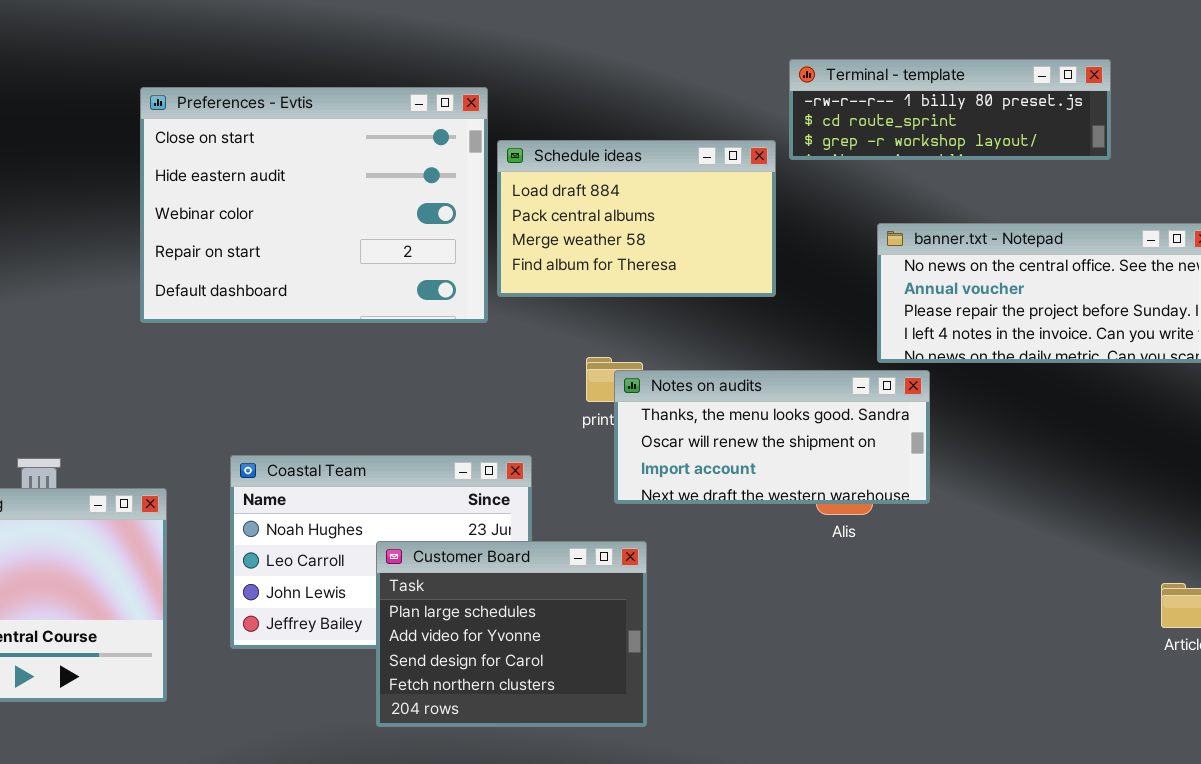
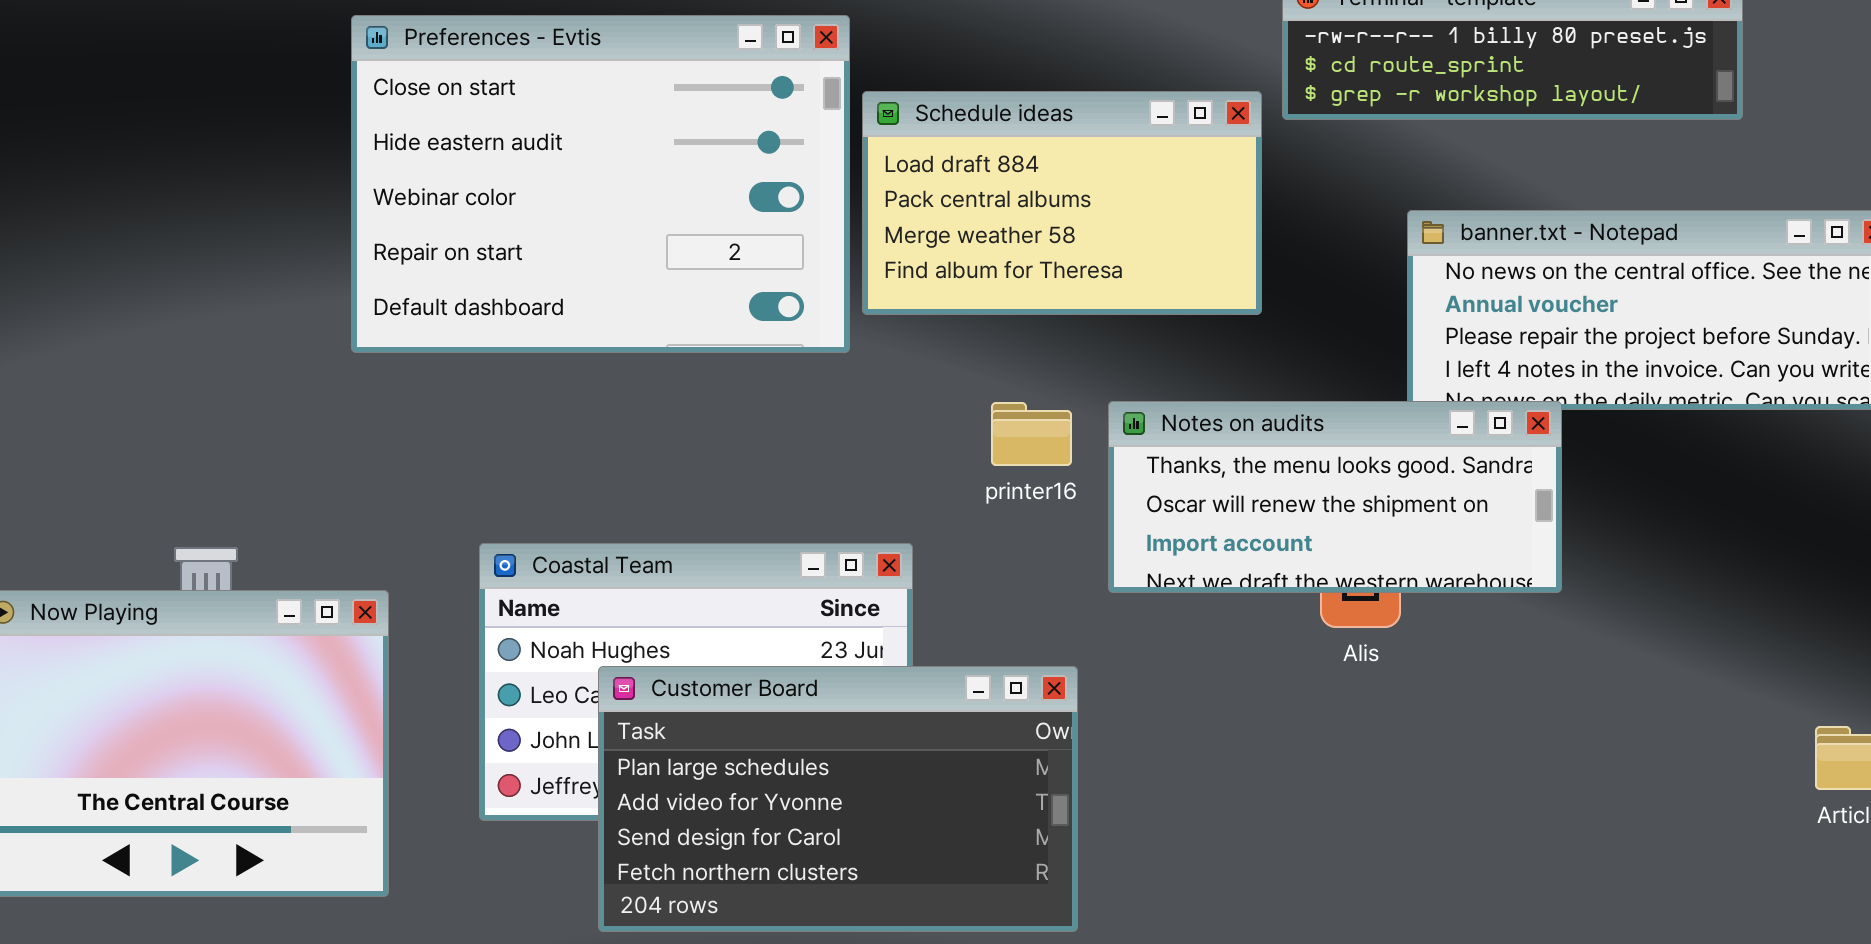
Notes on audits: [614,370,930,504] -> [1108,401,1562,593], moved
Customer Board: [376,541,647,727] -> [598,666,1078,932], resized

